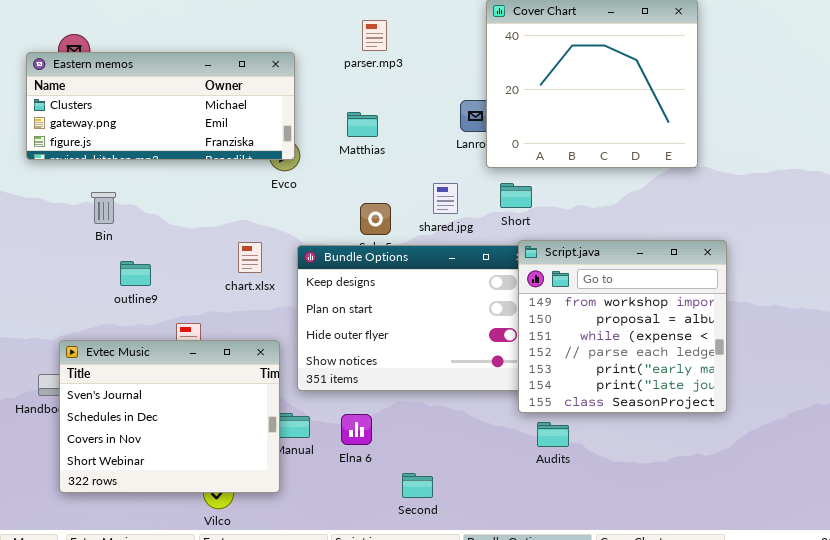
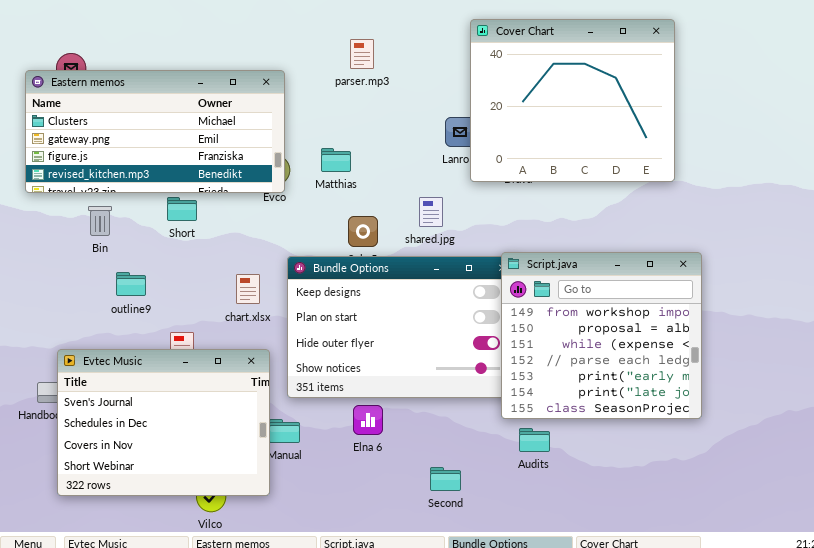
Eastern memos: [26,52,295,160] -> [25,70,285,193], resized
Matthias: [347,112,378,137] -> [321,148,351,172], moved
Short: [500,183,532,208] -> [167,197,197,221], moved
chart.xlsx: [238,242,262,273] -> [236,274,260,304], moved
Elna 6: [341,414,372,445] -> [353,405,383,435], moved
Second: [402,473,433,498] -> [430,467,461,491], moved

